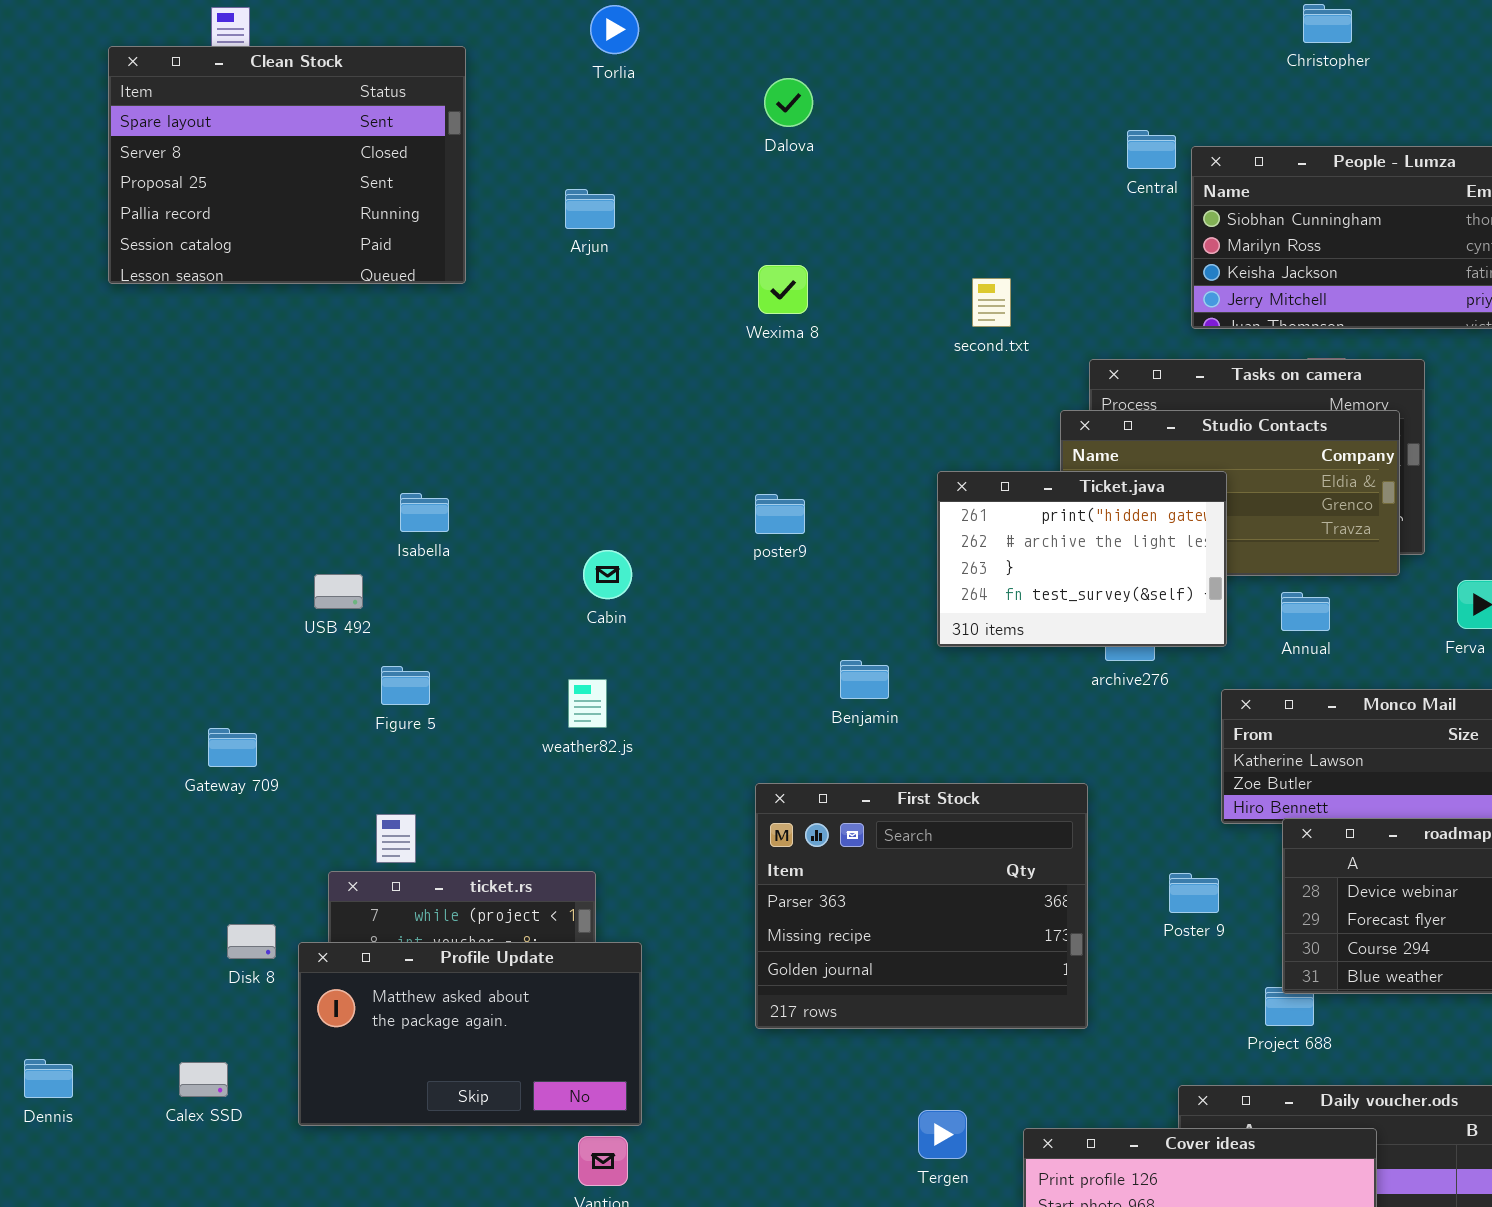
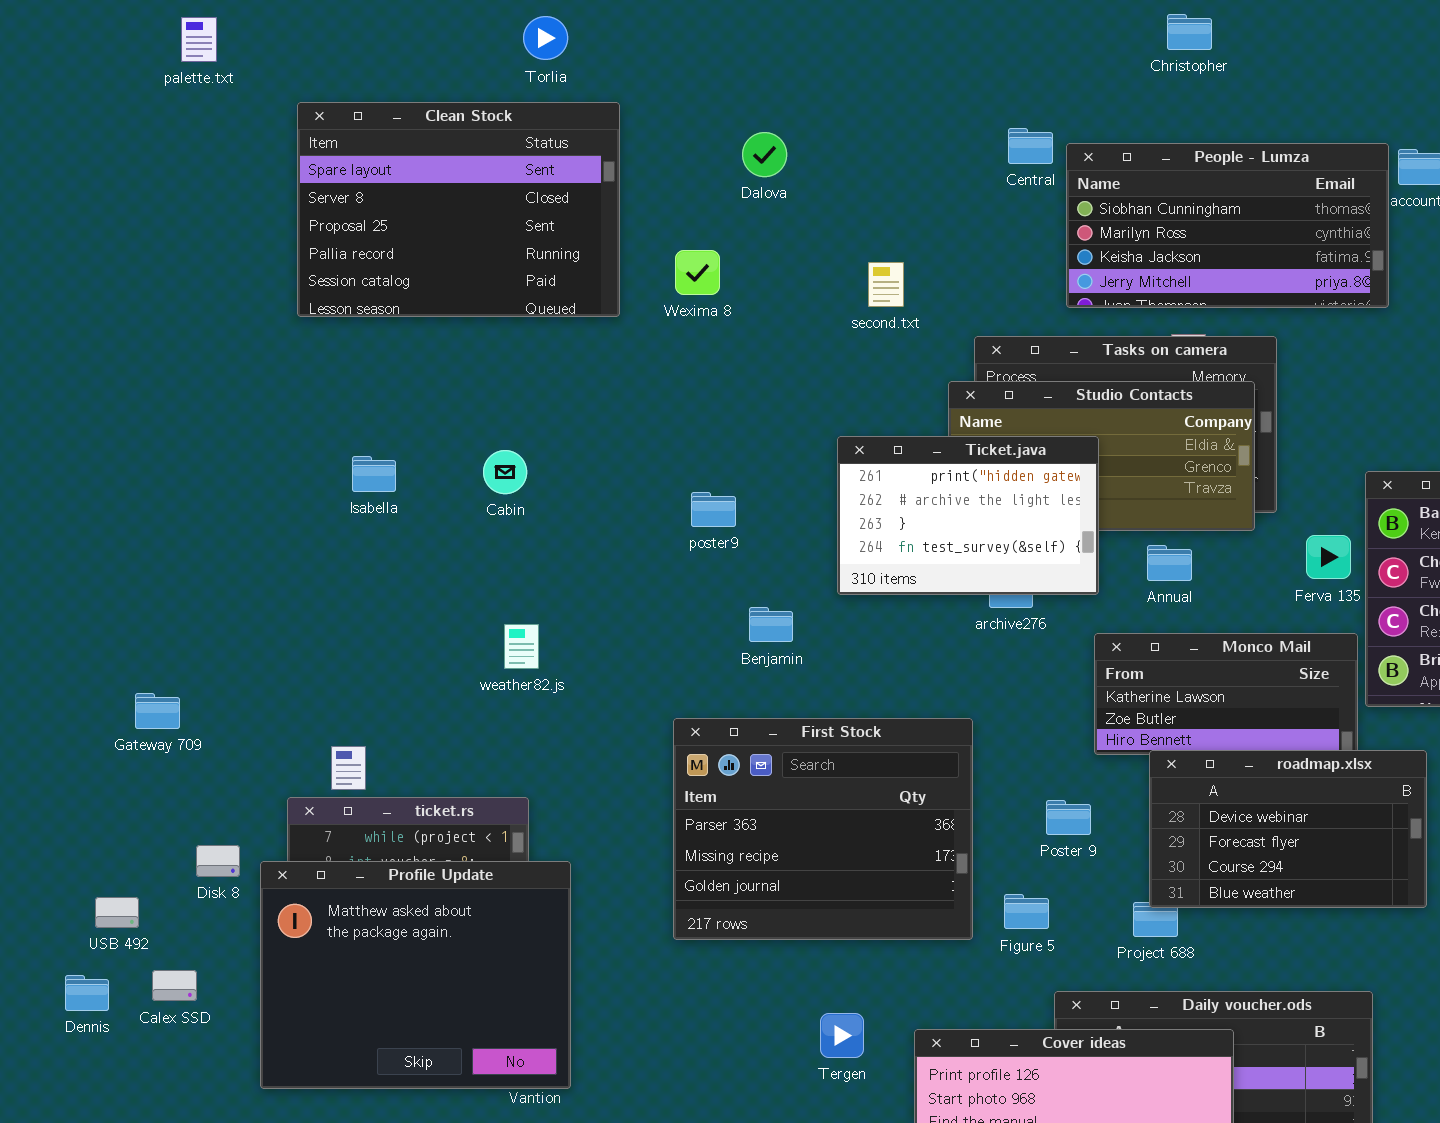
Clean Stock: [108,46,466,284] -> [297,102,620,317], moved
Dalova: [764,78,813,127] -> [742,132,787,177], moved
poster9: [755,494,805,534] -> [691,492,736,527], moved
Cabin: [583,550,632,599] -> [483,450,527,494], moved
USB 492: [314,574,363,609] -> [95,897,139,928], moved
Figure 5: [381,666,430,705] -> [1004,894,1049,929], moved
Gateway 709: [208,728,257,767] -> [135,693,180,729], moved
Profile Update: [298,942,642,1126] -> [260,861,571,1089], resized
Dennis: [24,1059,73,1098] -> [65,975,109,1011], moved

